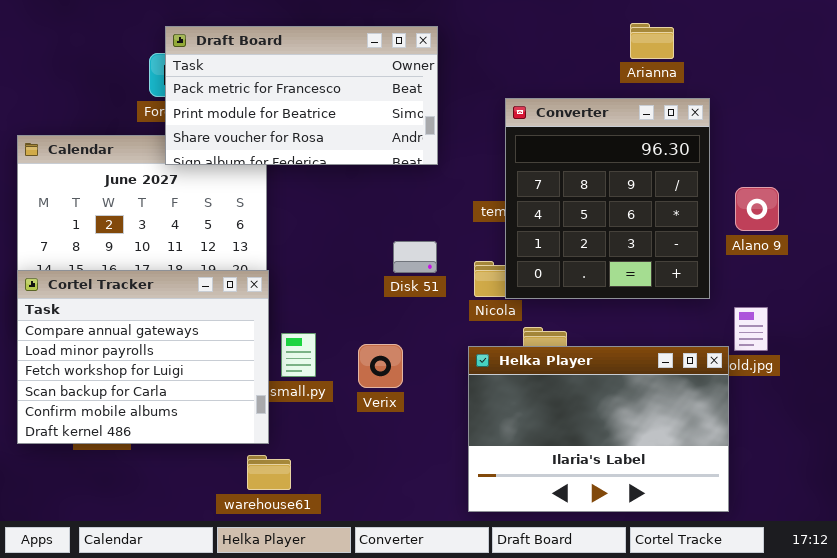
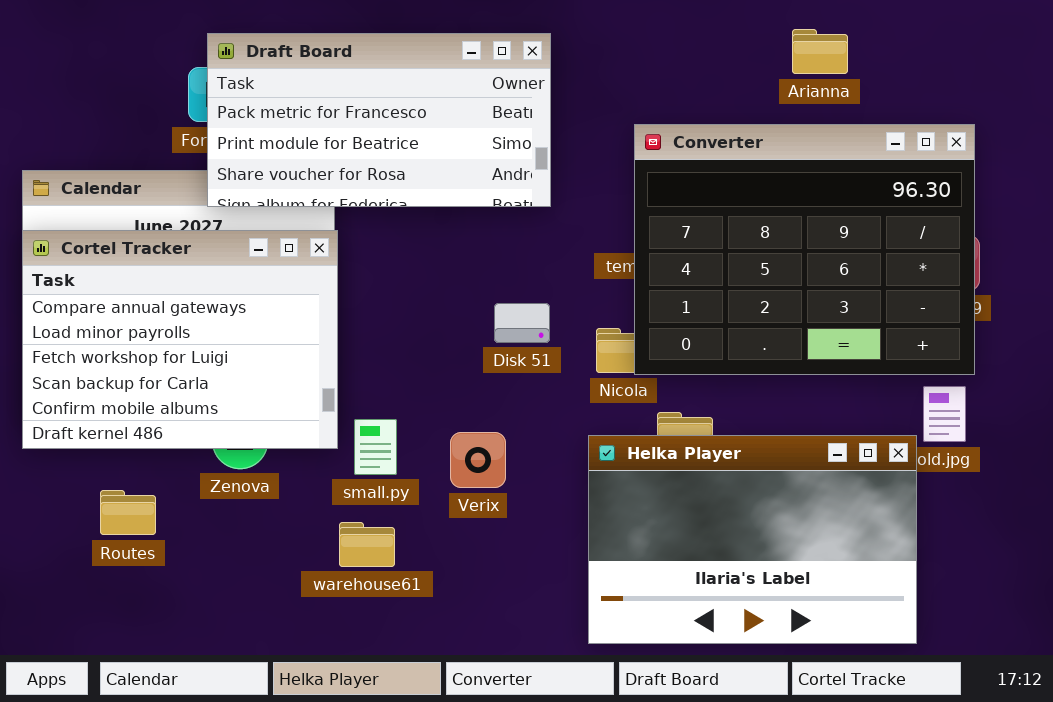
Converter: [505,98,710,299] -> [634,124,975,375], resized
Cortel Tracker: [17,270,269,444] -> [22,230,338,449], moved
warehouse61: [247,455,291,490] -> [339,522,395,567], moved

